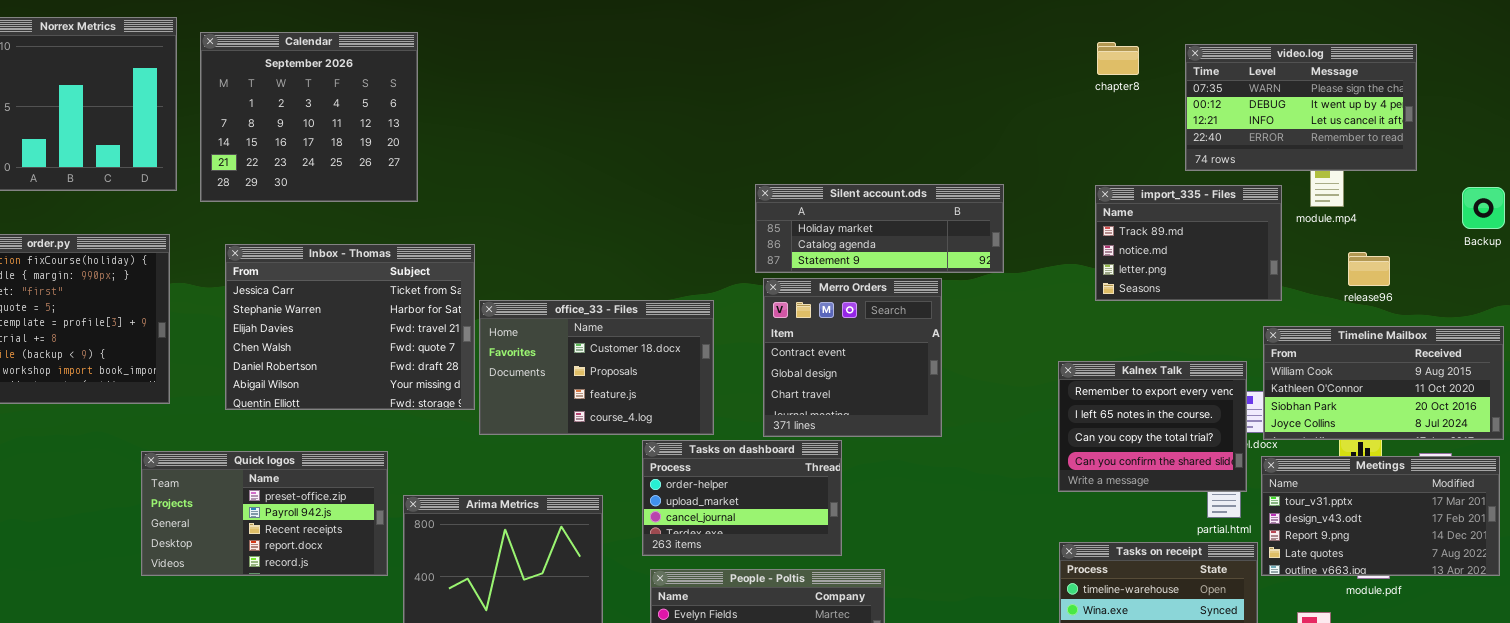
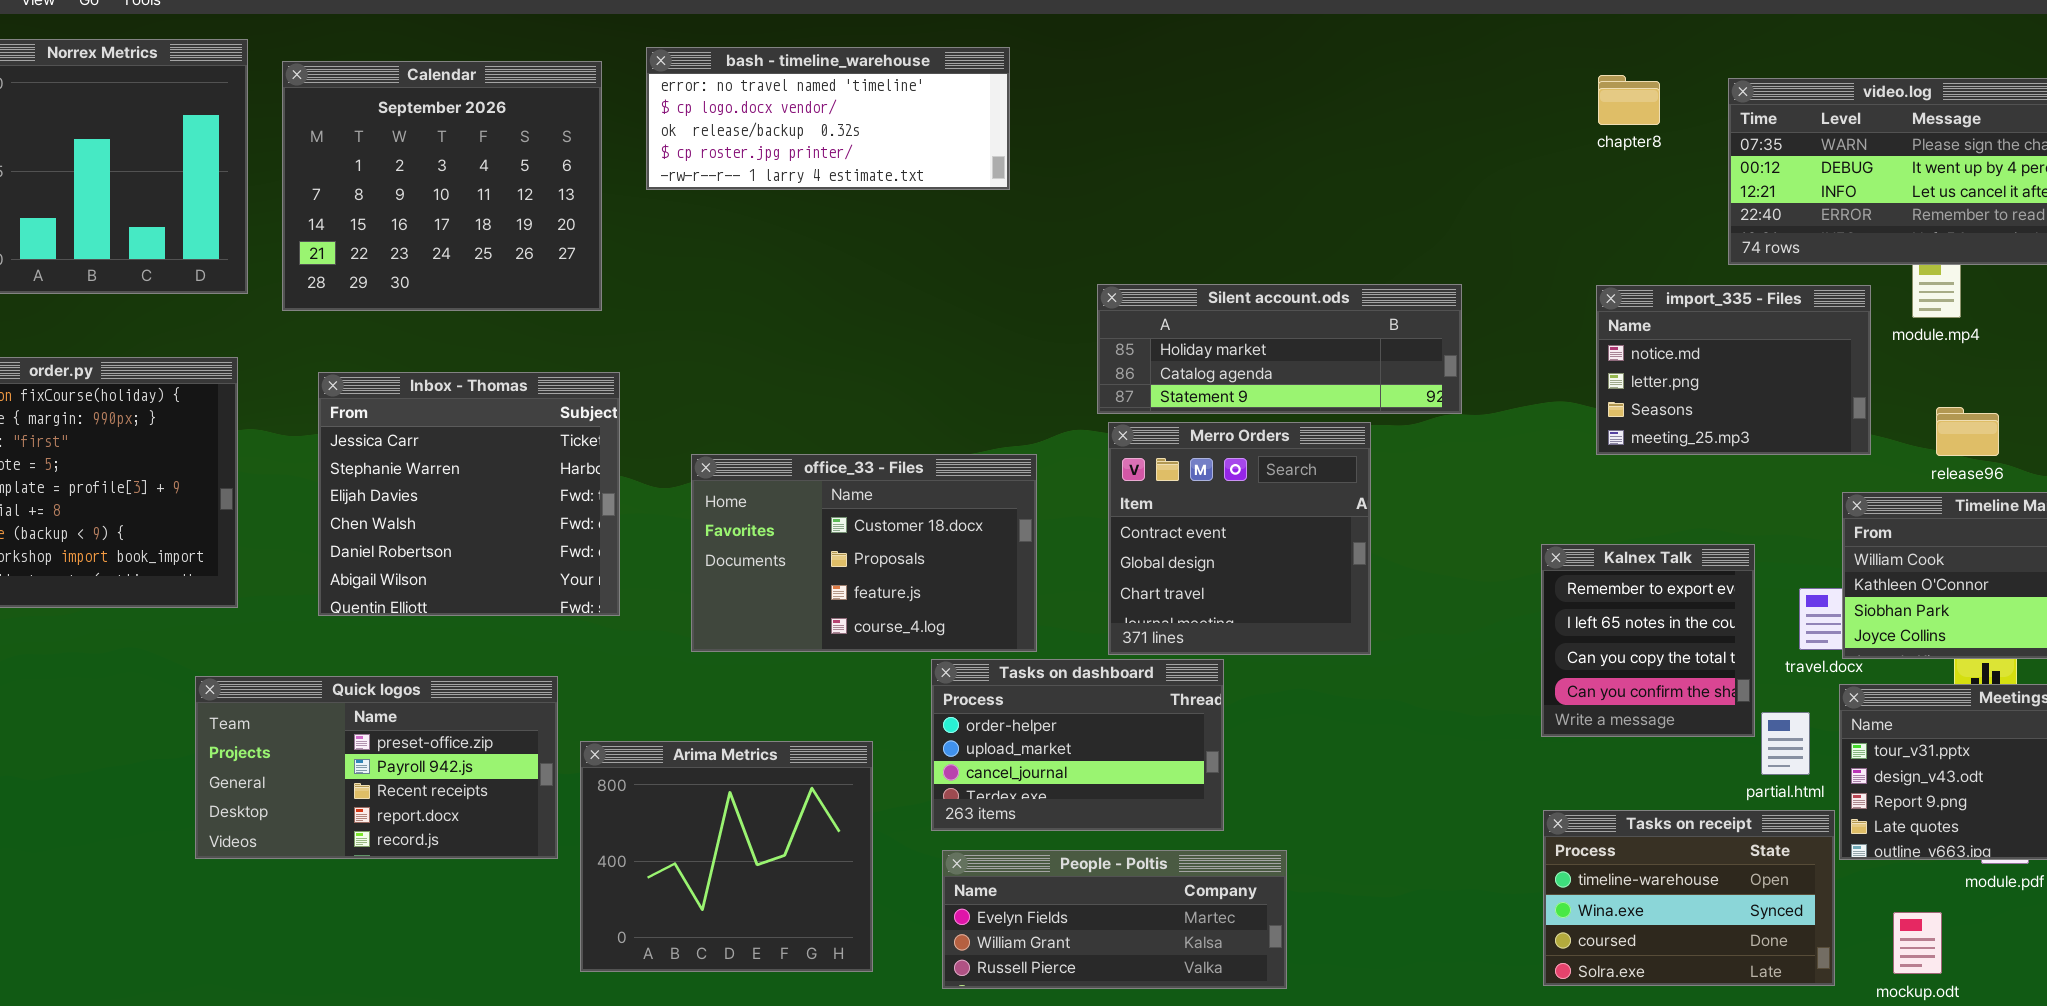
bash - timeline_warehouse: none -> [646,47,1010,190], opened
import_335 - Files: [1095,185,1282,301] -> [1596,285,1871,455], scrolled down 1 row
Inbox - Thomas: [225,244,475,410] -> [318,372,620,616], resized
release96: [1348,252,1390,286] -> [1936,407,1999,456], moved
Kalnex Talk: [1058,361,1247,492] -> [1541,544,1755,737], resized

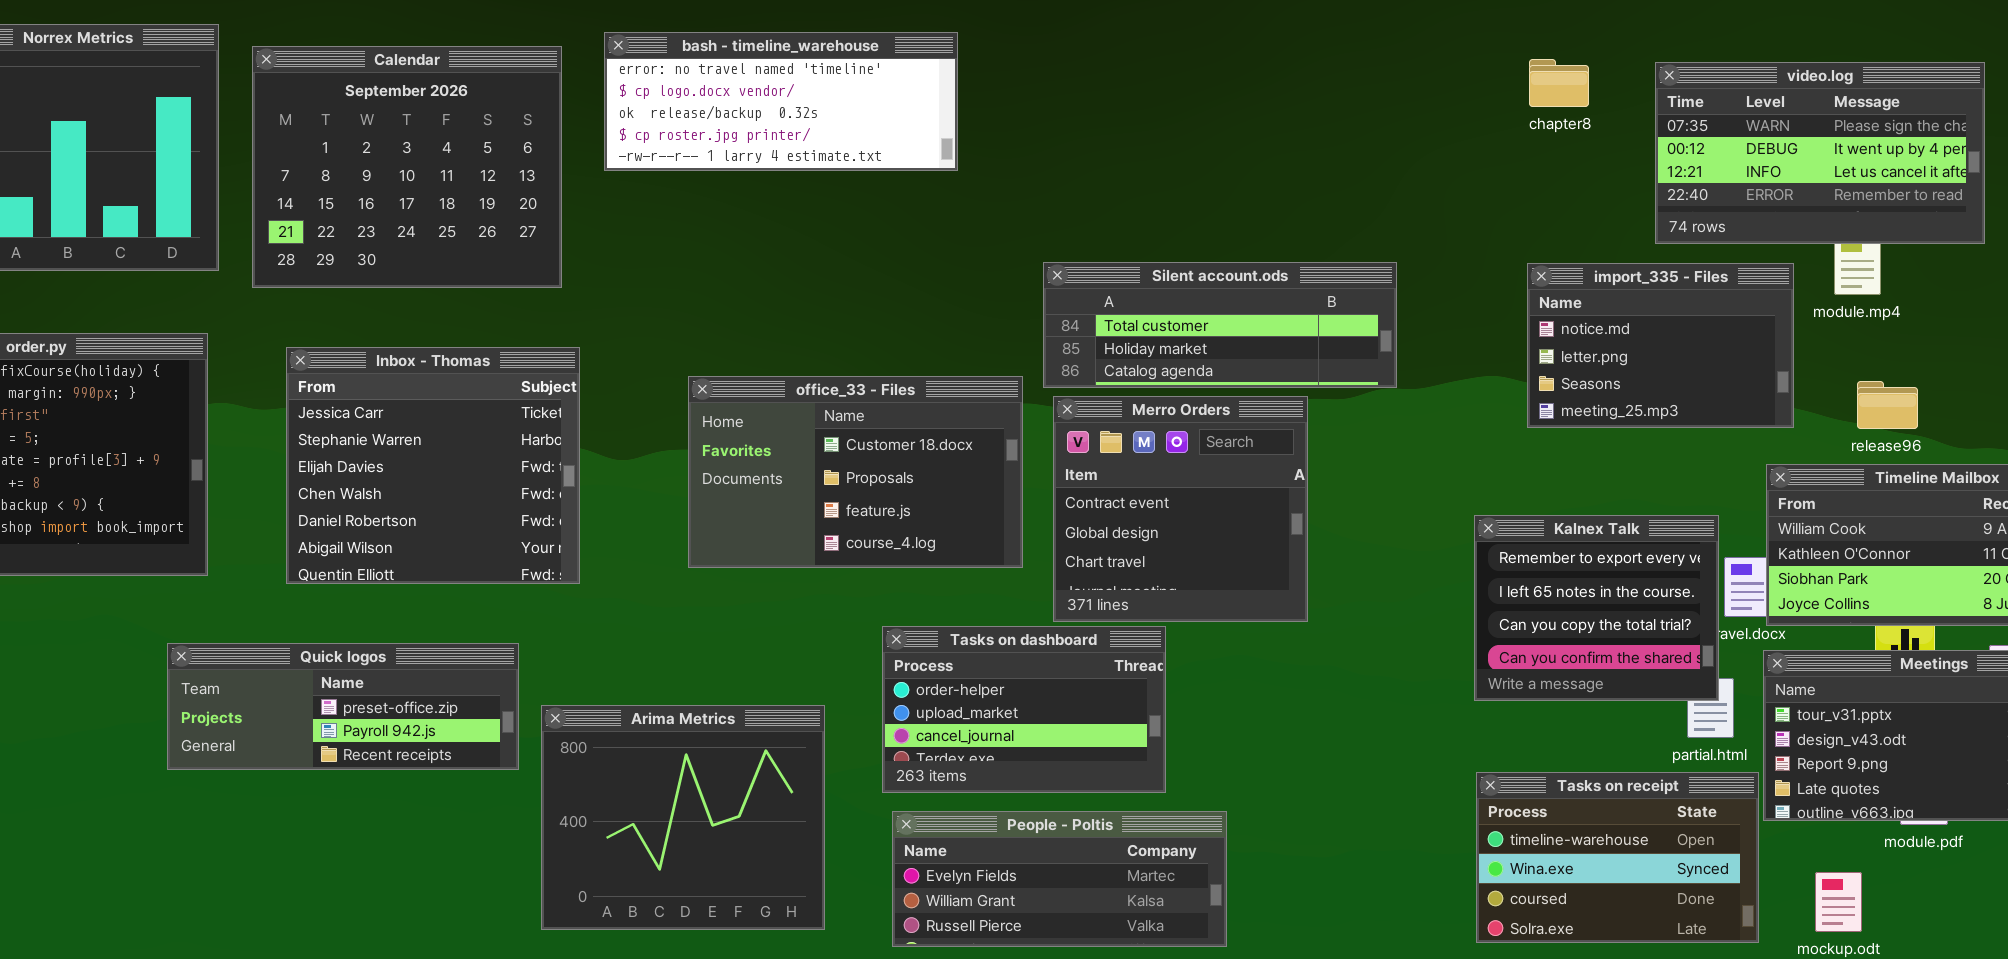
Silent account.ods: [1097,284,1462,414] -> [1043,262,1397,388], scrolled up 1 row
office_33 - Files: [691,454,1037,652] -> [688,376,1023,568], moved
Kalnex Talk: [1541,544,1755,737] -> [1474,515,1719,701], resized
Quick logos: [195,676,558,859] -> [167,643,519,770], resized

